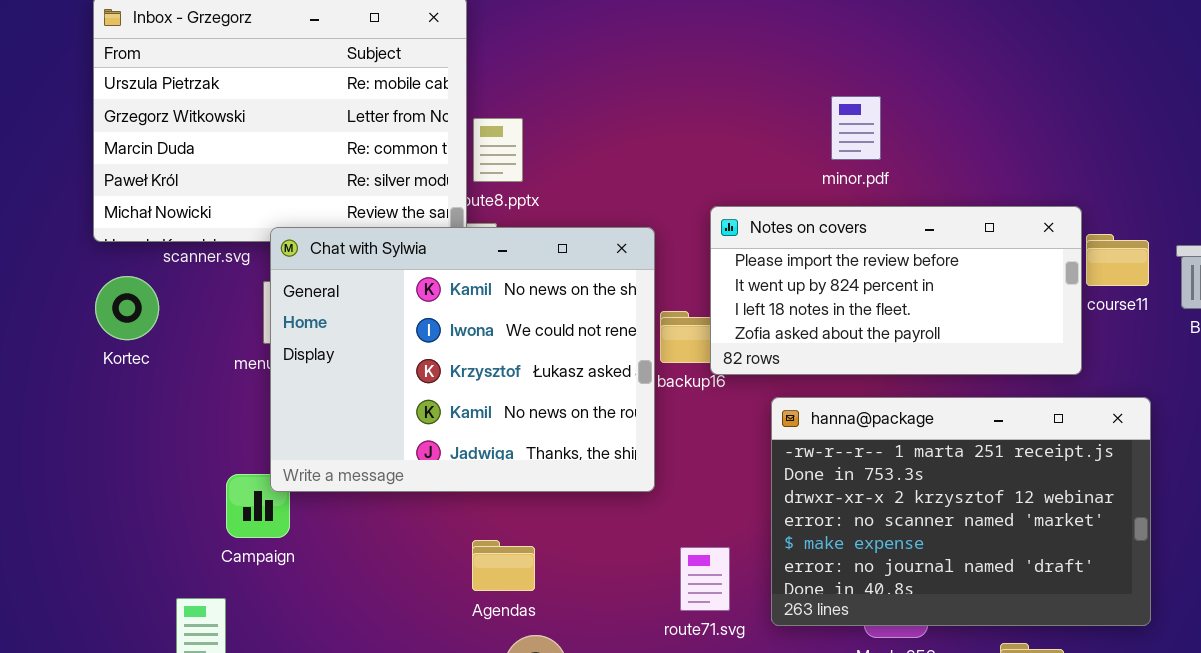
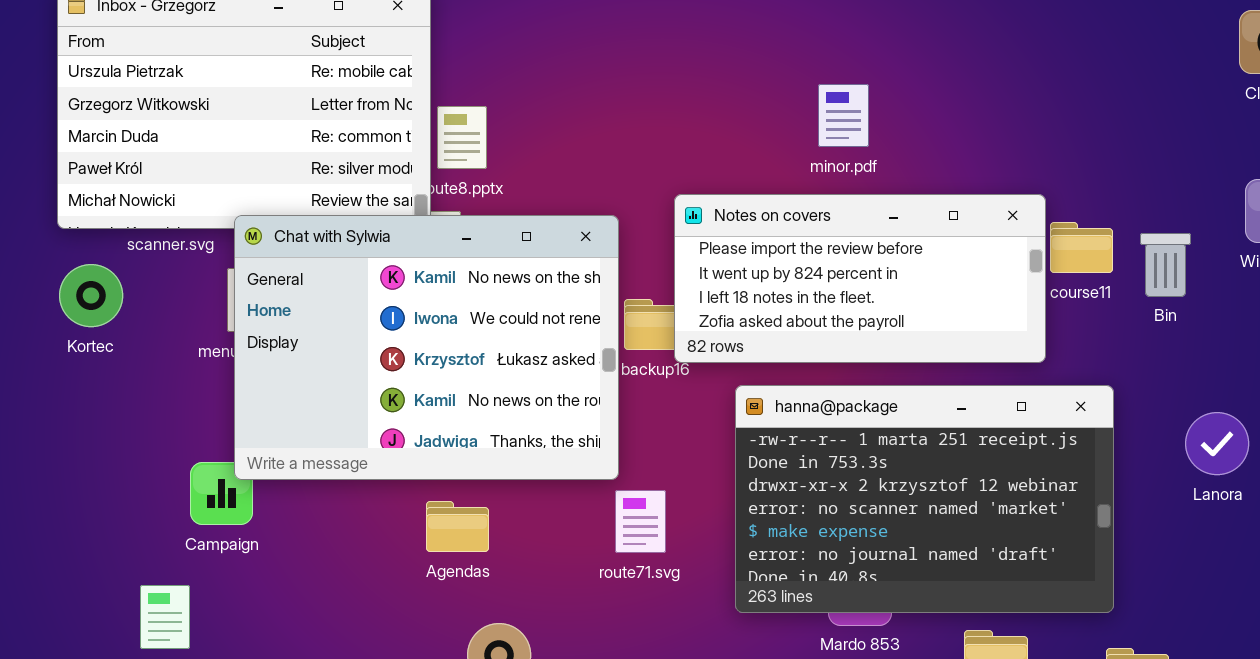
minor.pdf: [831,96,881,160] -> [818,84,869,147], moved
Agendas: [472,540,535,591] -> [426,501,489,552], moved
route71.svg: [680,547,730,611] -> [615,490,666,553], moved

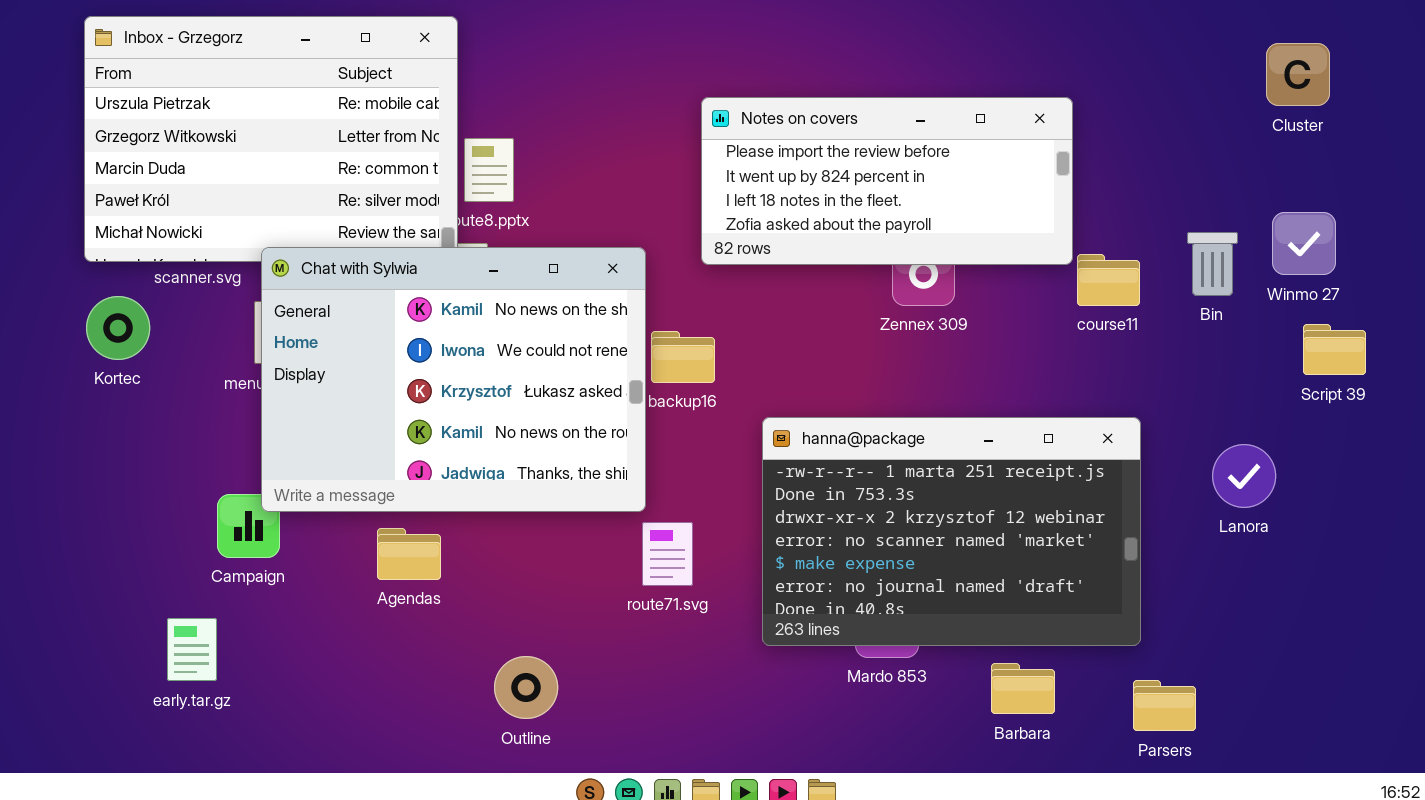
Notes on covers: [674,194,1046,363] -> [701,97,1073,265], moved
Bin: [1140,233,1191,297] -> [1187,232,1238,296], moved
Agendas: [426,501,489,552] -> [377,528,441,580], moved

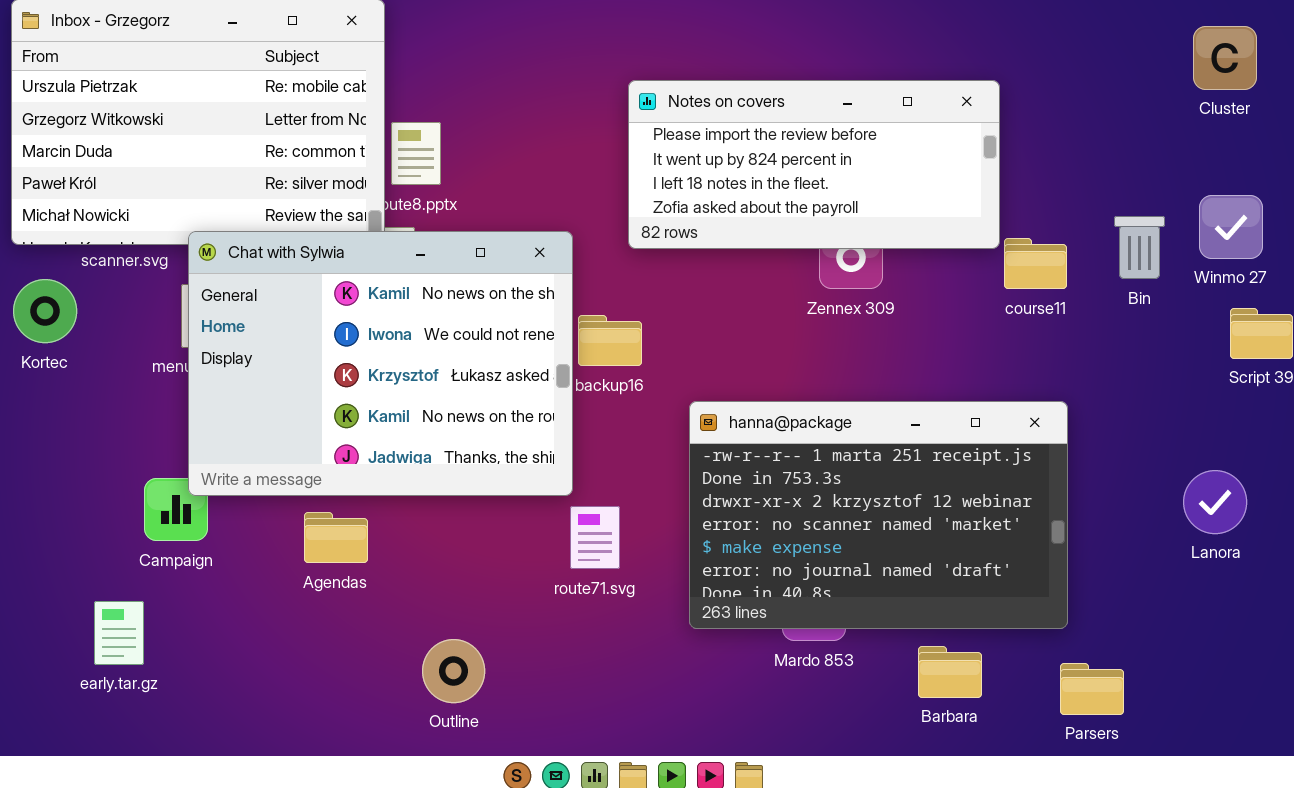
Lanora: [1212,444,1276,508] -> [1183,470,1247,534], moved

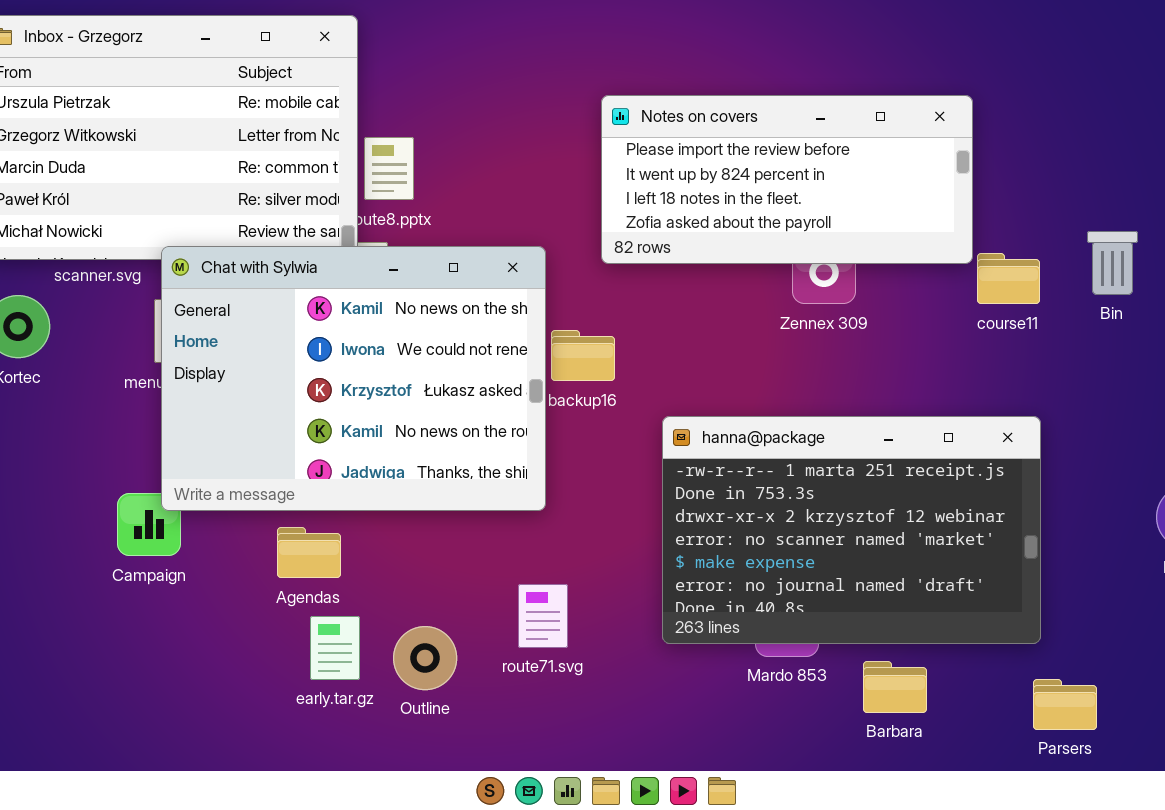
route71.svg: [570,506,620,569] -> [518,584,568,648], moved
early.tar.gz: [94,601,144,665] -> [310,616,360,680], moved
Outline: [422,639,485,703] -> [393,626,457,690], moved
Barbara: [918,646,982,698] -> [863,661,927,713], moved

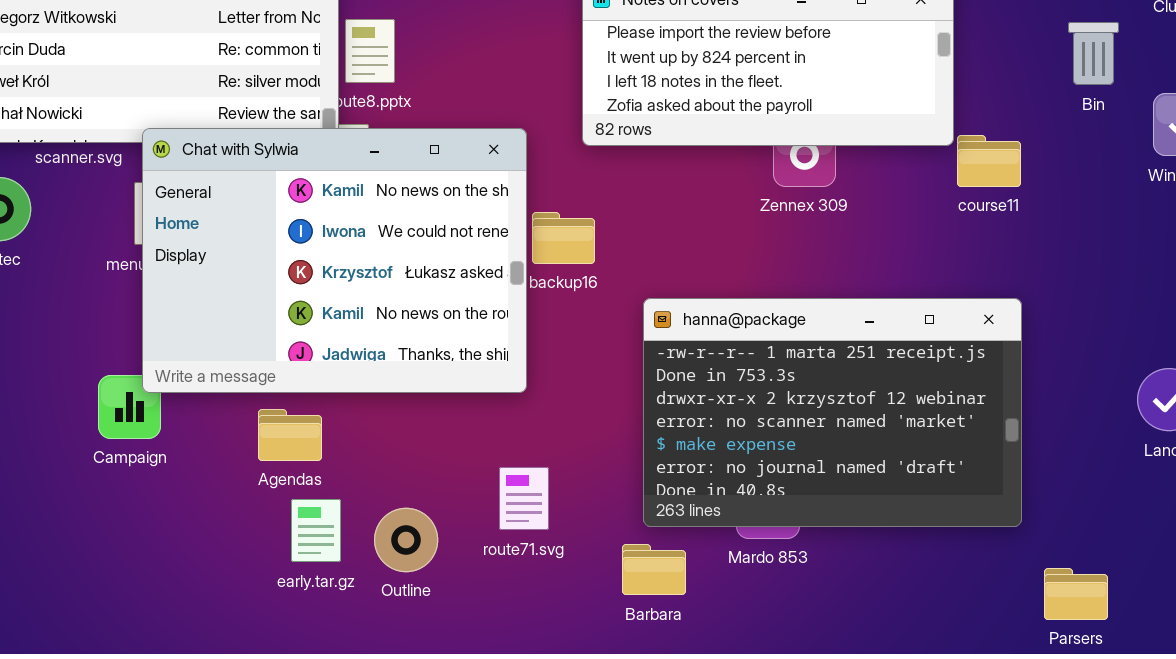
Bin: [1087,231,1138,295] -> [1068,22,1119,85], moved
Barbara: [863,661,927,713] -> [622,544,686,595], moved
Parsers: [1033,679,1097,730] -> [1044,568,1108,620], moved

